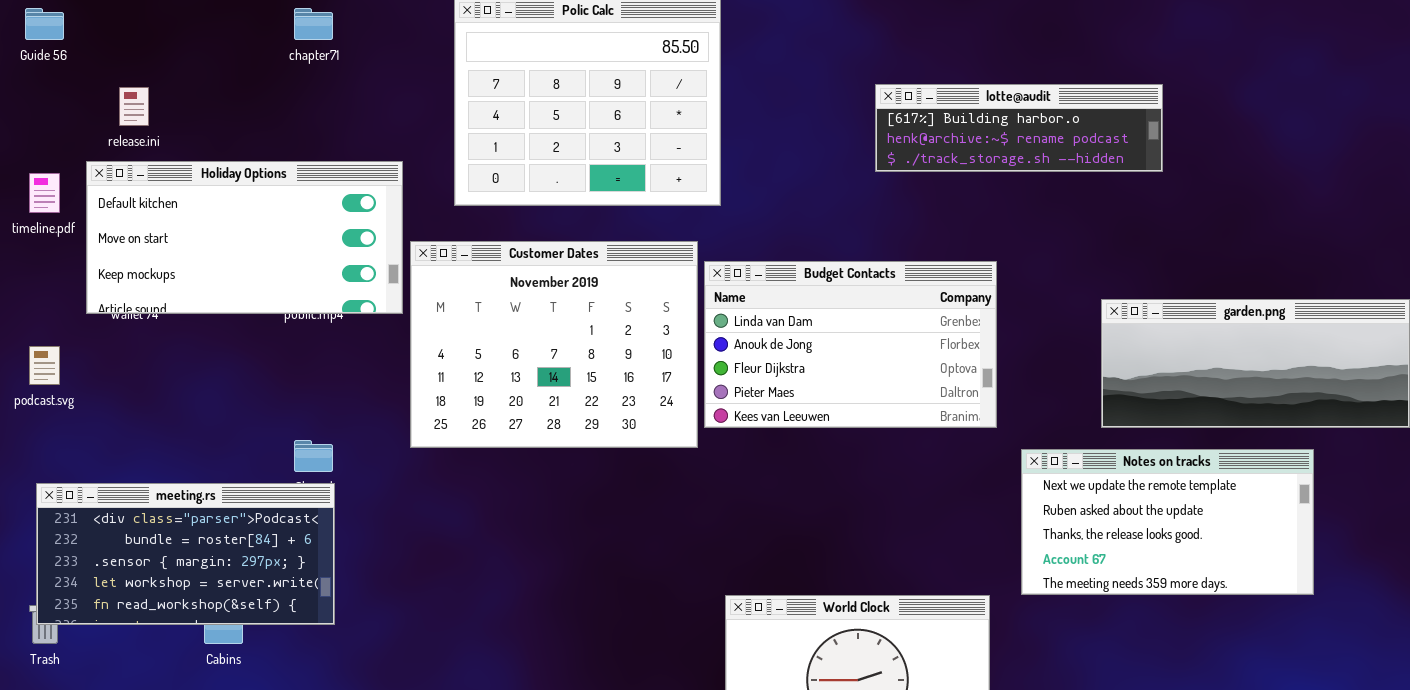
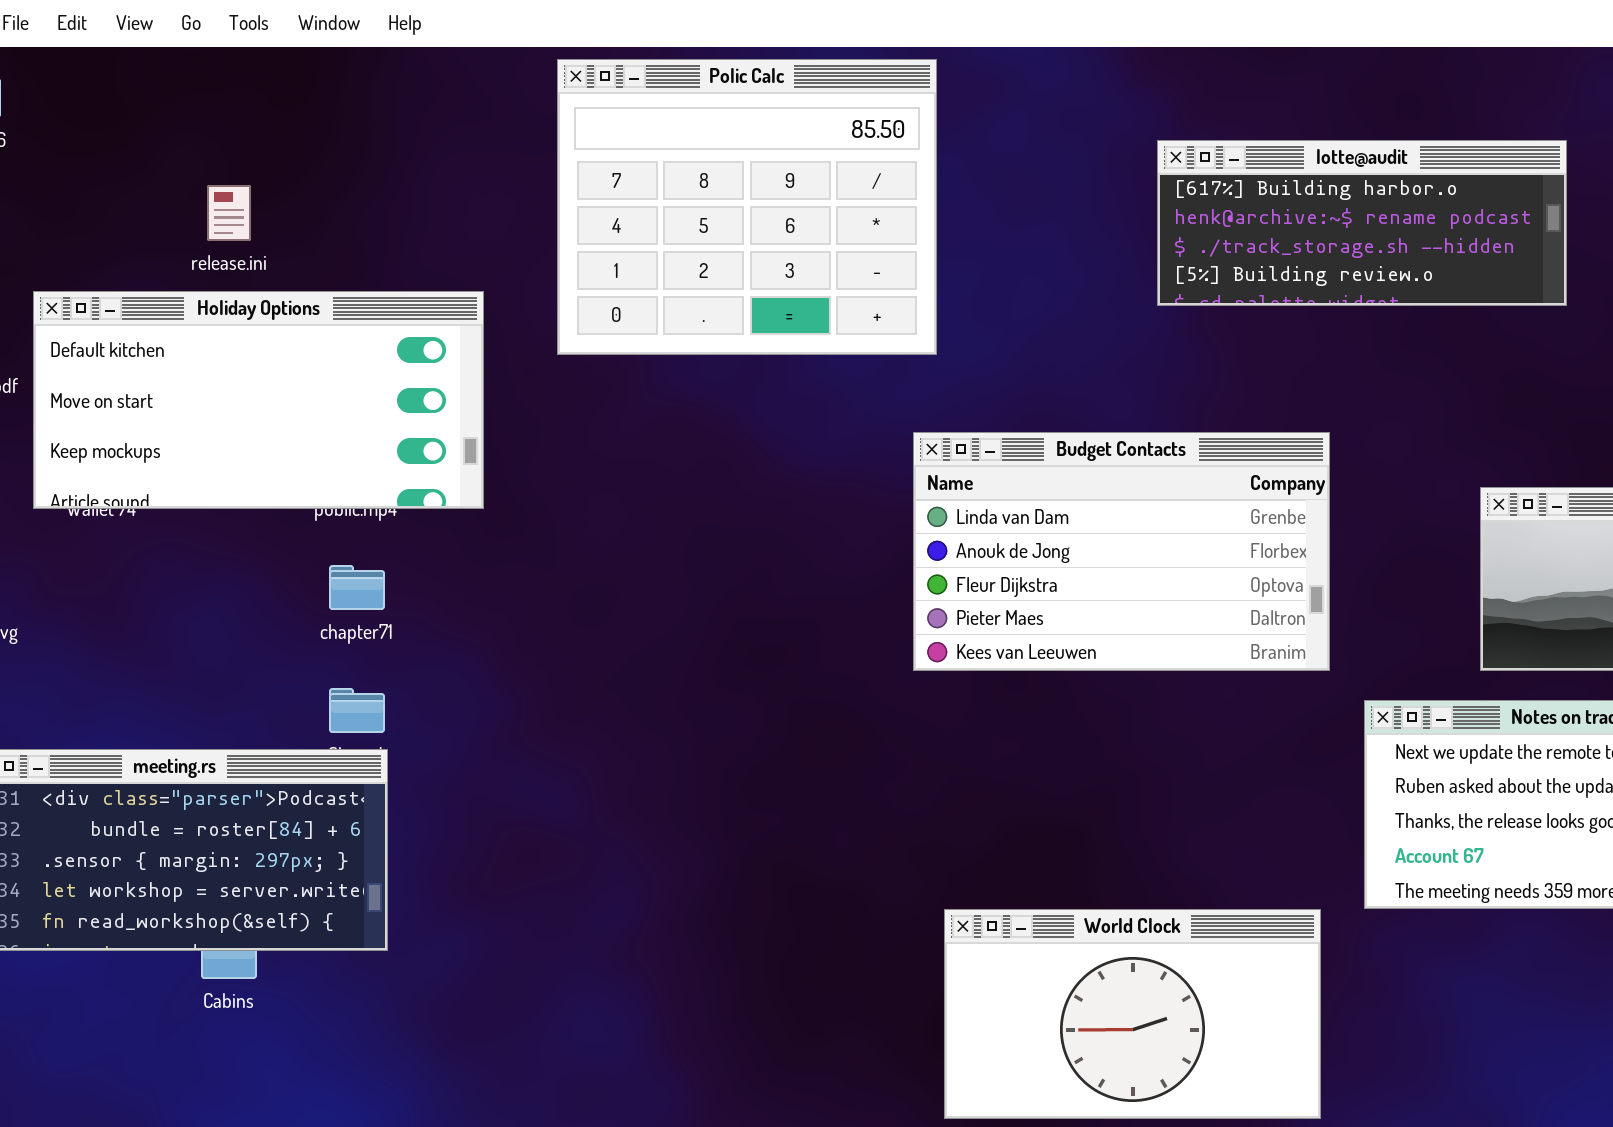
chapter71: [294,8,333,40] -> [329,565,385,610], moved
lotte@audit: [875,84,1163,172] -> [1157,140,1567,306], resized
release.ini: [119,87,149,126] -> [207,185,251,241], moved
Customer Dates: [410,241,698,448] -> none, closed

